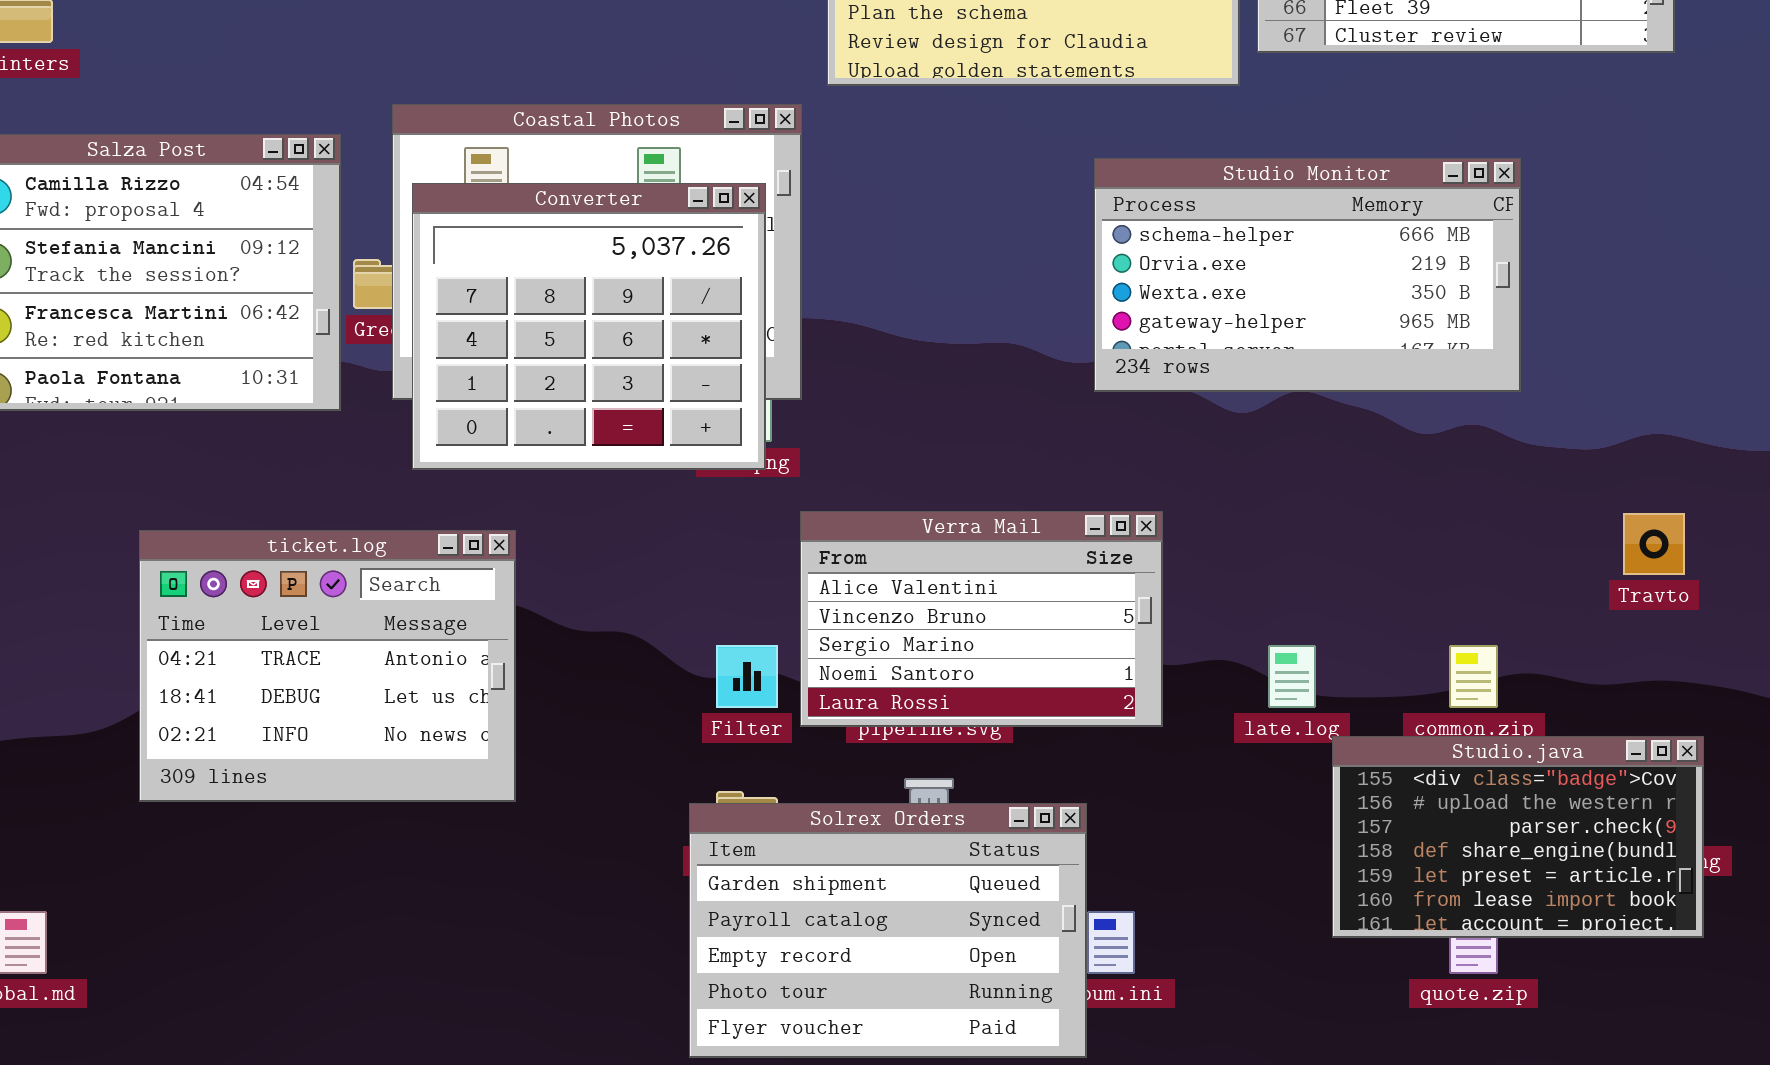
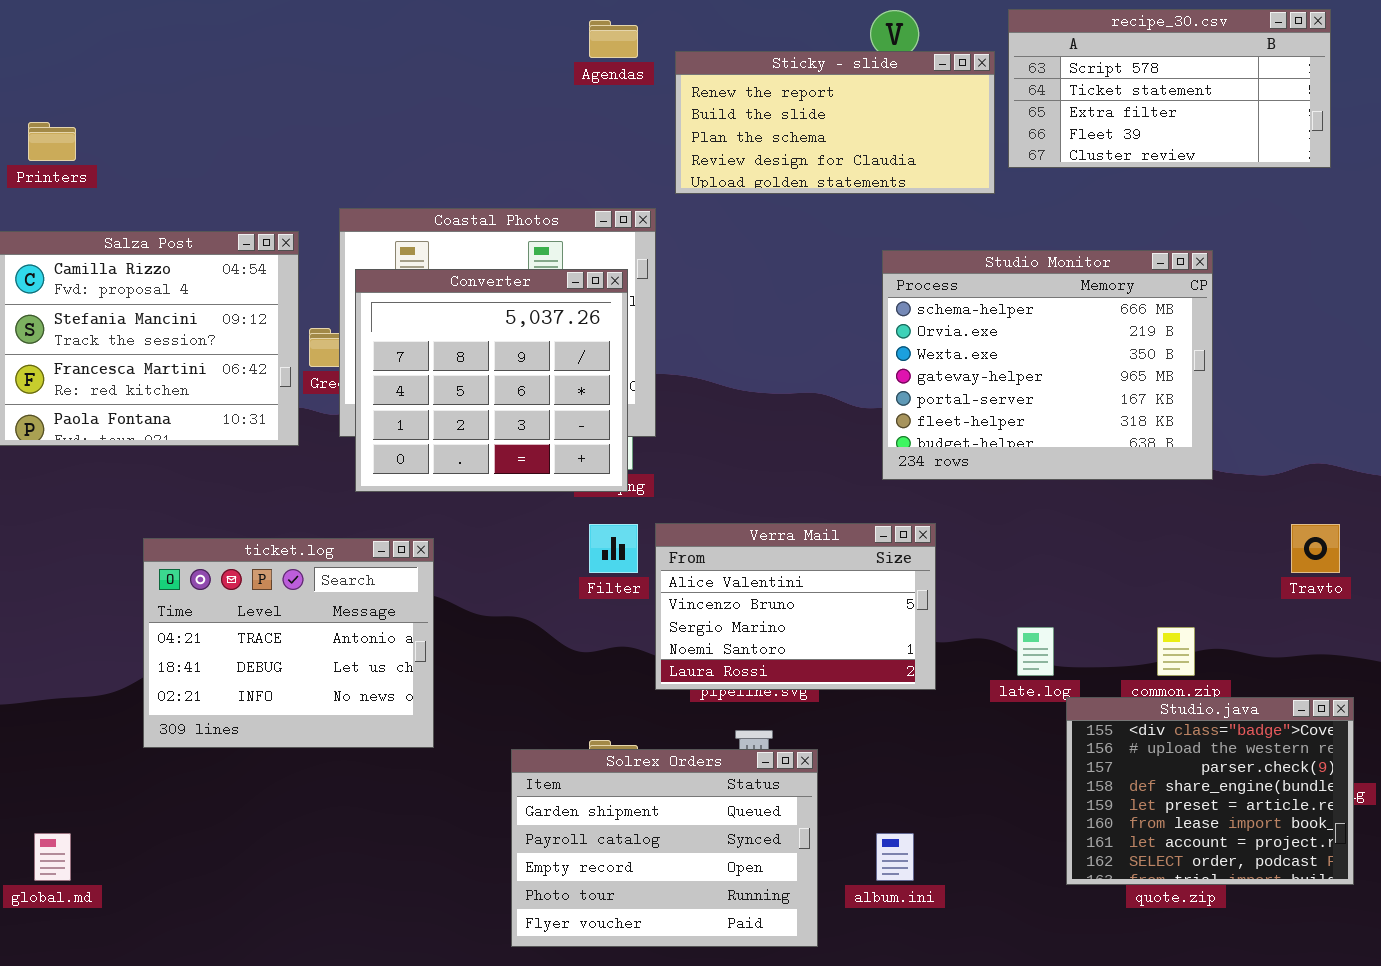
Studio Monitor: [1094,158,1521,392] -> [882,250,1213,480], resized
Filter: [716,645,778,708] -> [589,524,638,573], moved
Studio.java: [1332,736,1704,938] -> [1066,697,1354,885], resized
Solrex Orders: [689,803,1087,1058] -> [511,749,818,947], moved

